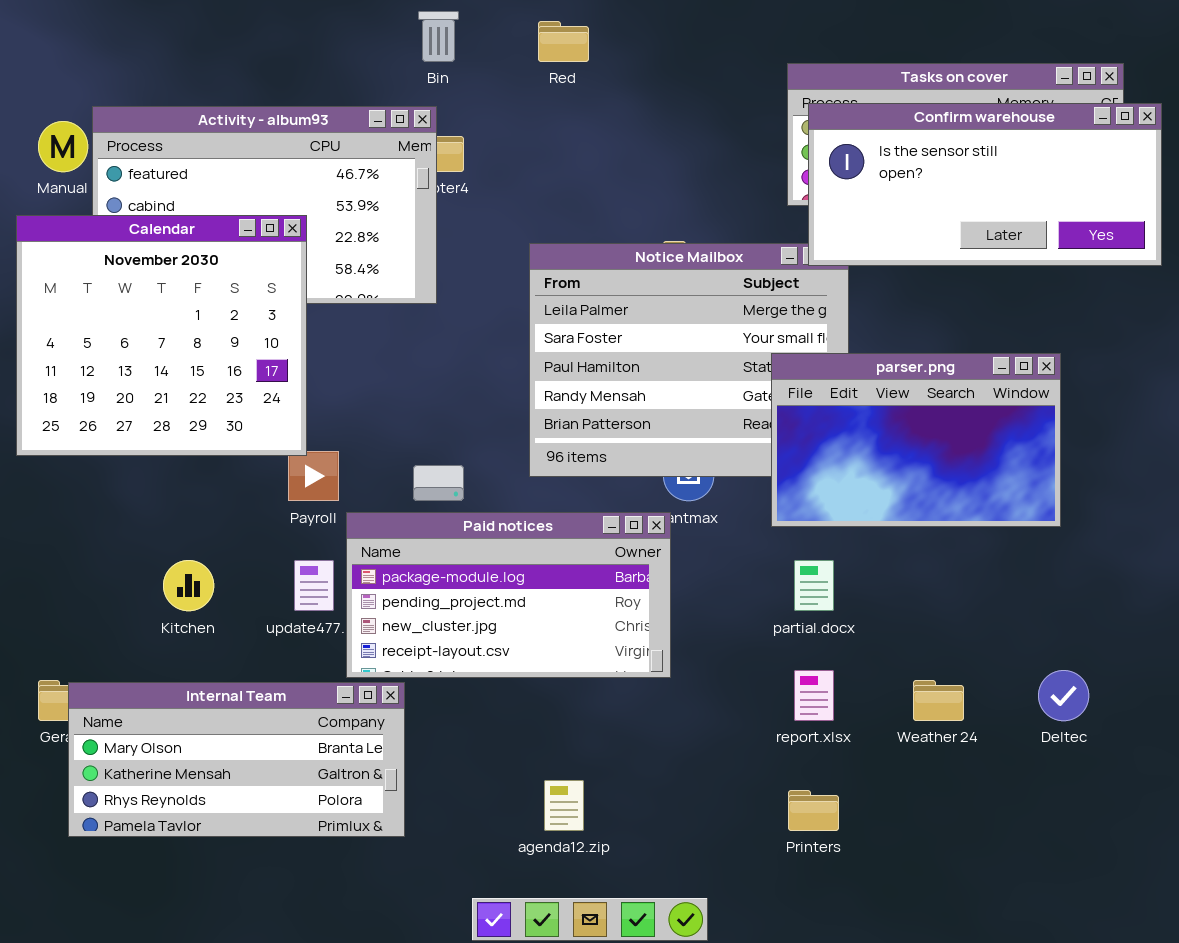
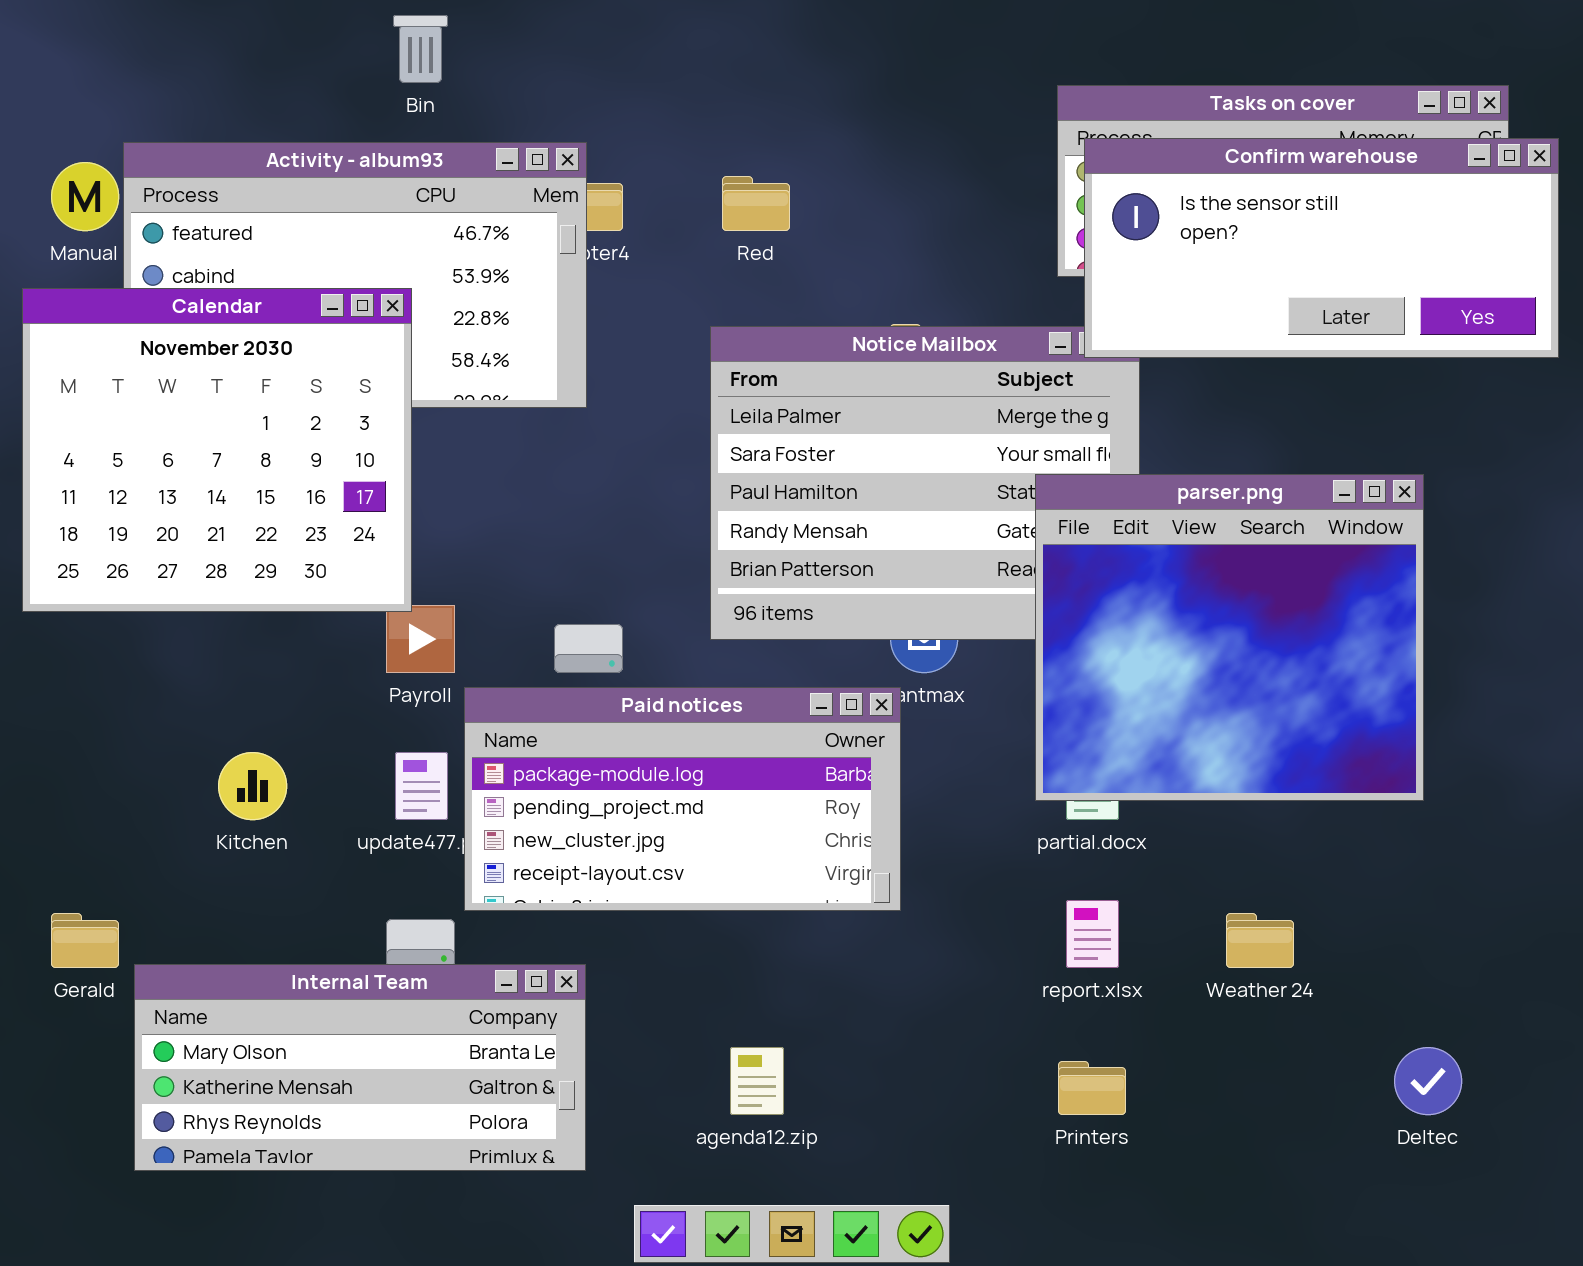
Bin: [418,11,459,62] -> [393,15,448,83], moved
Red: [538,21,589,62] -> [722,176,790,231], moved
parser.png: [771,353,1061,527] -> [1035,474,1424,801], resized
Deltec: [1038,670,1089,721] -> [1394,1047,1462,1115], moved
Internal Team: [68,682,405,837] -> [134,964,586,1171], moved

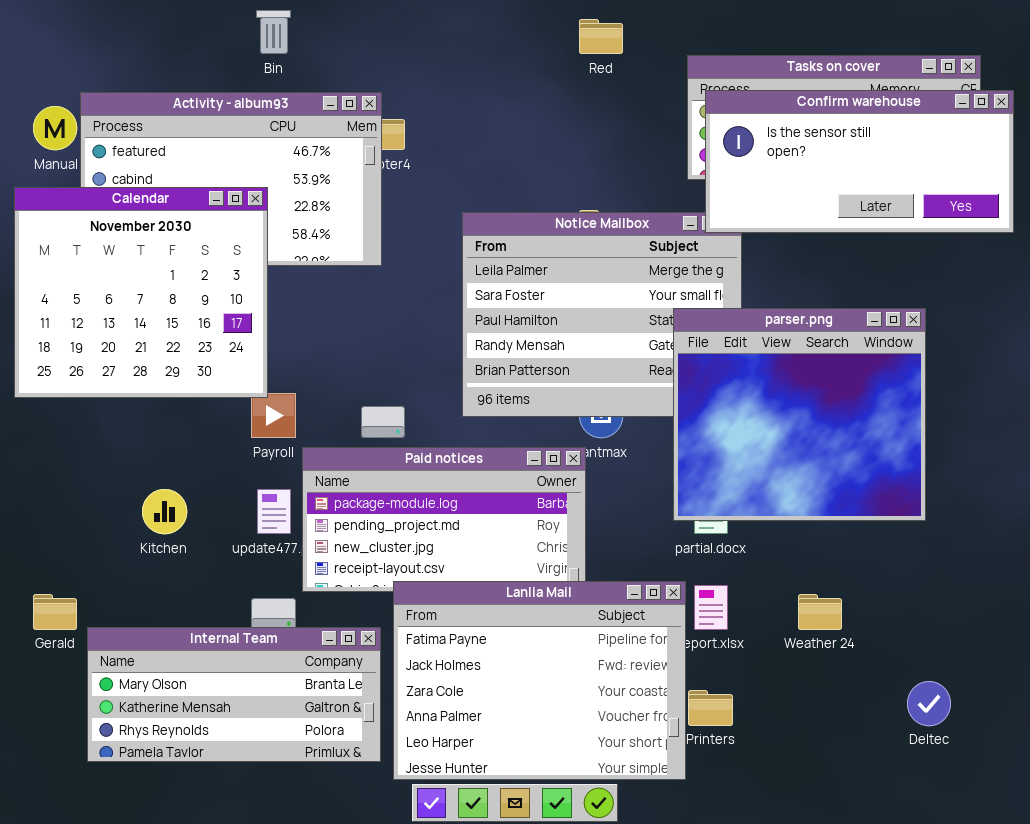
Red: [722,176,790,231] -> [579,19,623,54], moved
Lanlia Mail: none -> [393,581,686,780], opened

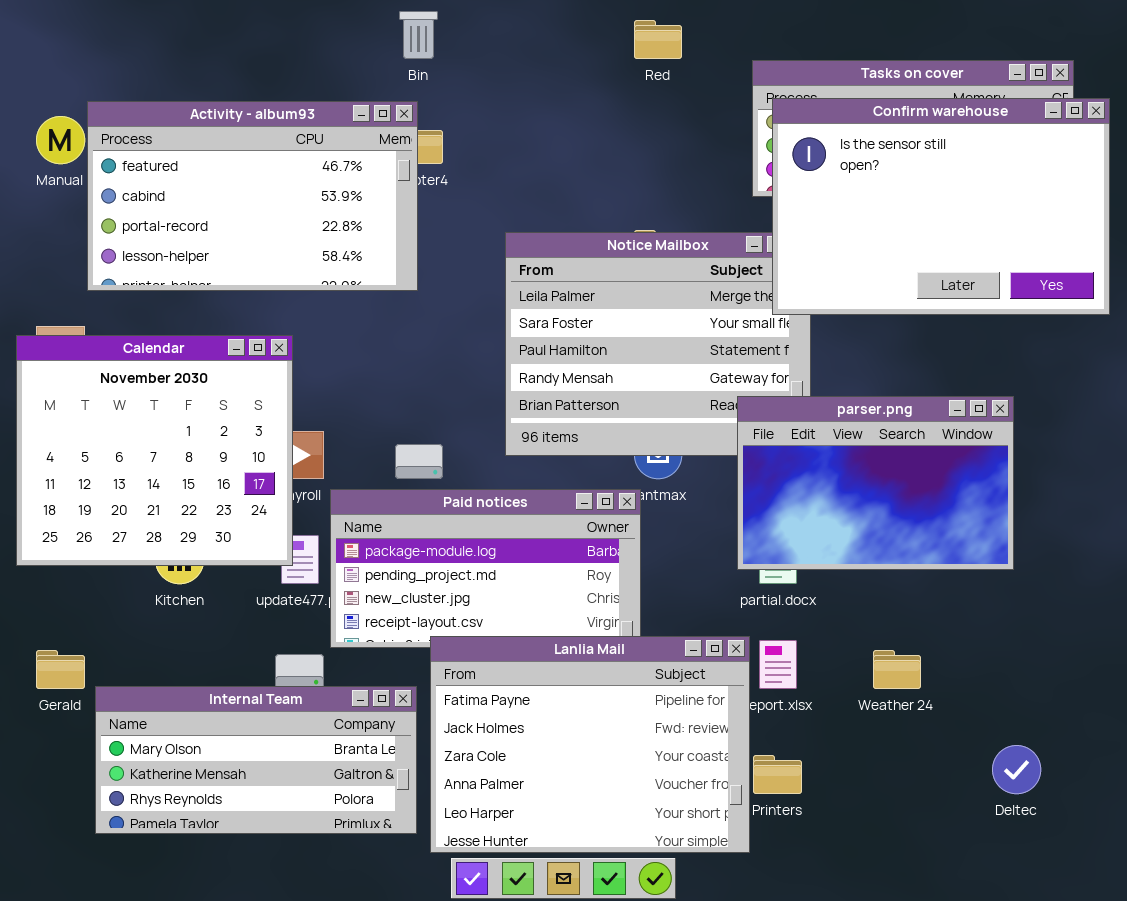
Bin: [256,10,291,54] -> [399,11,438,59], moved
Confirm warehouse: [705,90,1014,233] -> [772,98,1110,315], resized
Calendar: [14,187,268,398] -> [16,335,293,566], moved
parser.png: [673,308,926,521] -> [737,396,1014,570], resized

